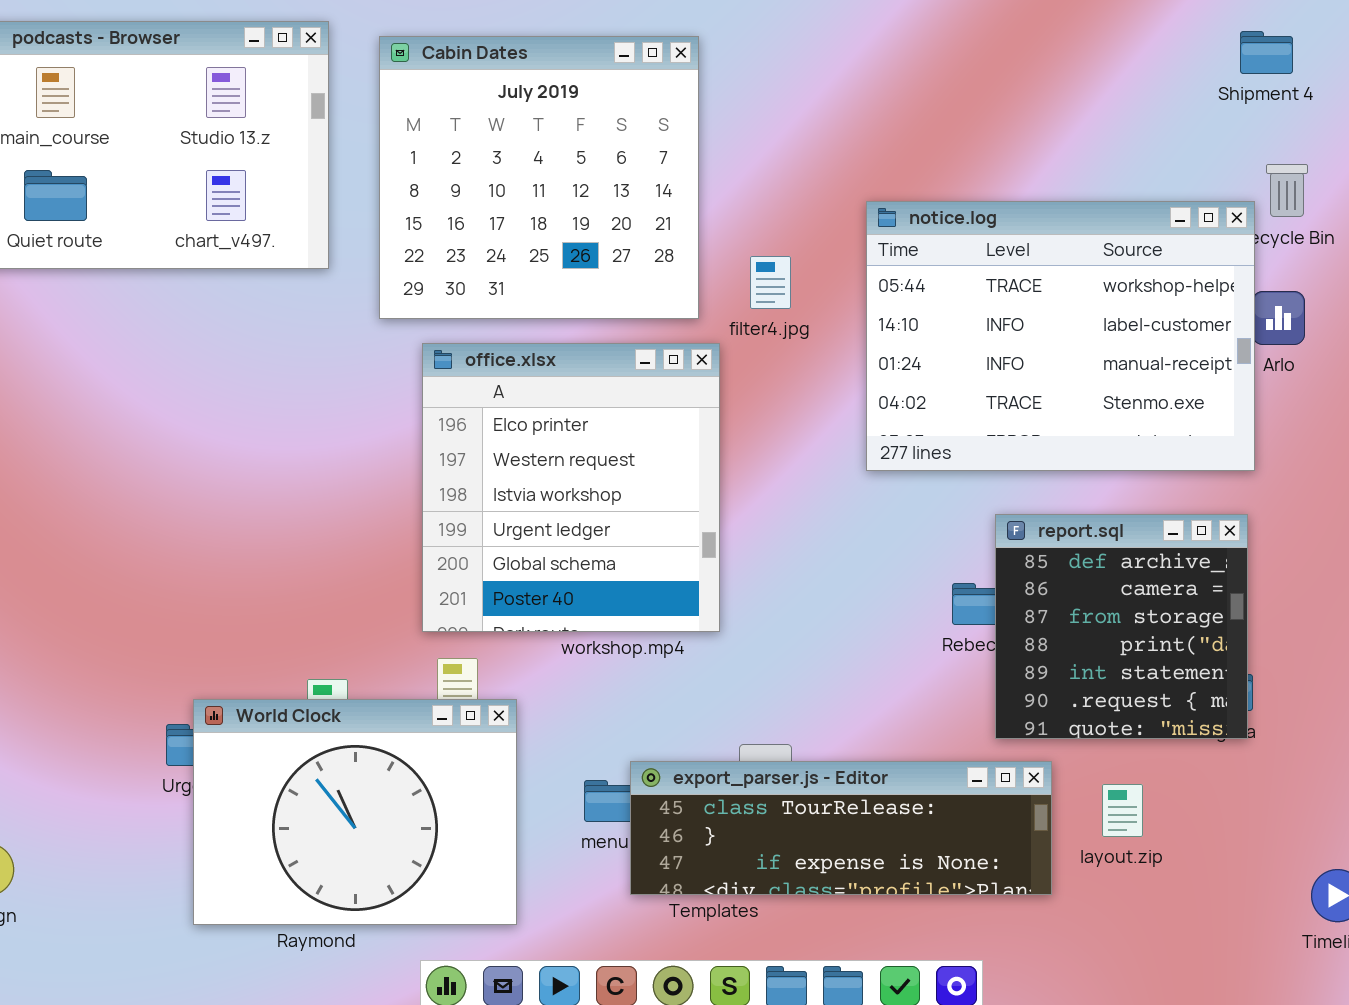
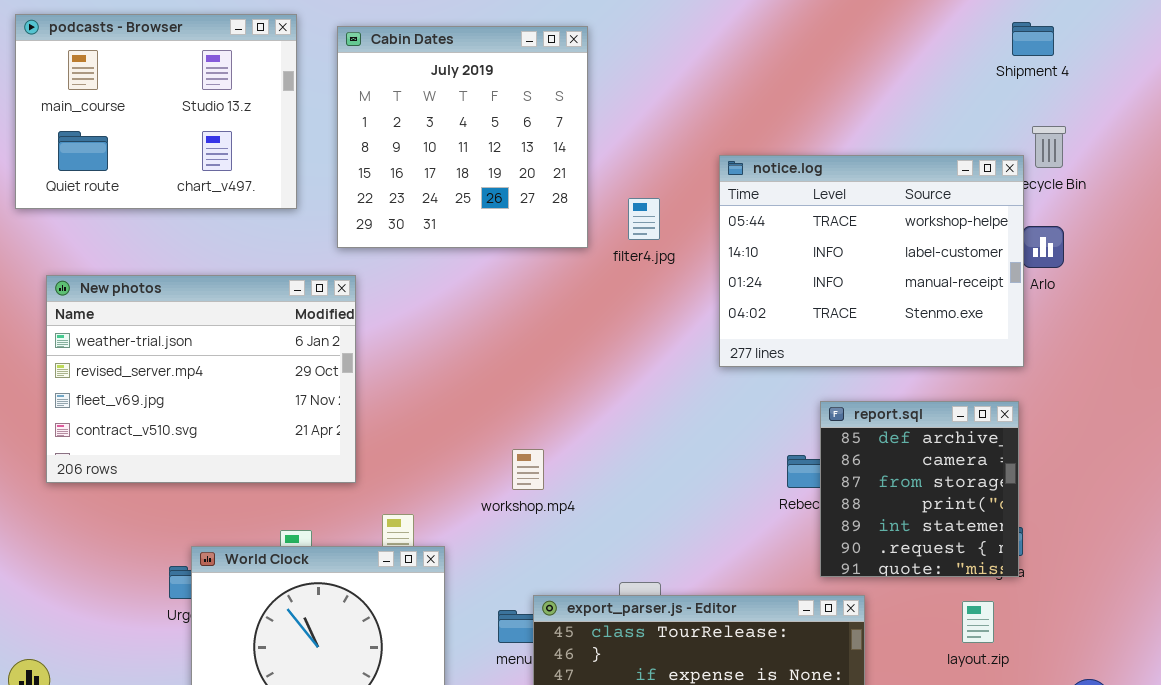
office.xlsx: [422,343,720,632] -> none, closed
New photos: none -> [46,275,356,483], opened
layout.zip: [1102,784,1143,837] -> [962,601,994,643], moved

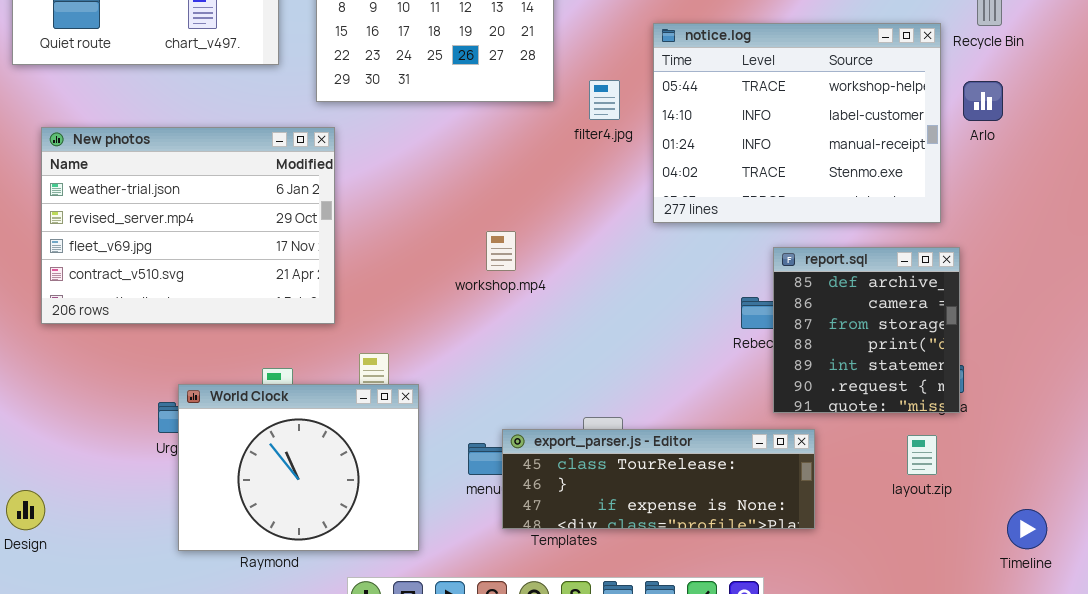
notice.log: [719,155,1024,367] -> [653,23,941,223], moved
filter4.jpg: [628,198,660,240] -> [589,80,620,120], moved
workshop.mp4: [512,449,544,490] -> [486,231,516,271], moved

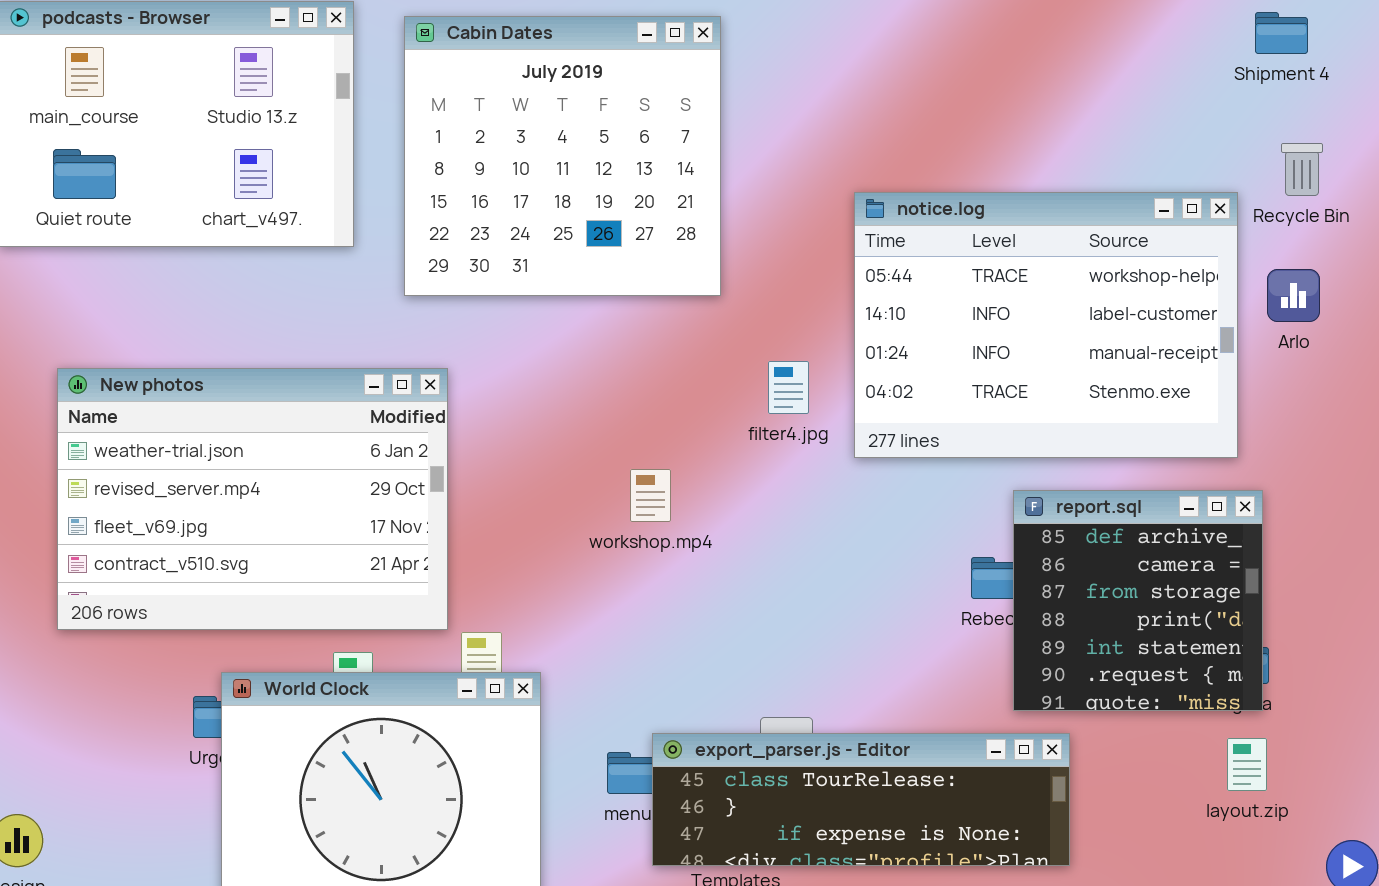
filter4.jpg: [589,80,620,120] -> [768,361,809,414], moved
New photos: [41,127,335,324] -> [57,368,448,630], moved
layout.zip: [907,435,937,475] -> [1227,738,1267,791], moved

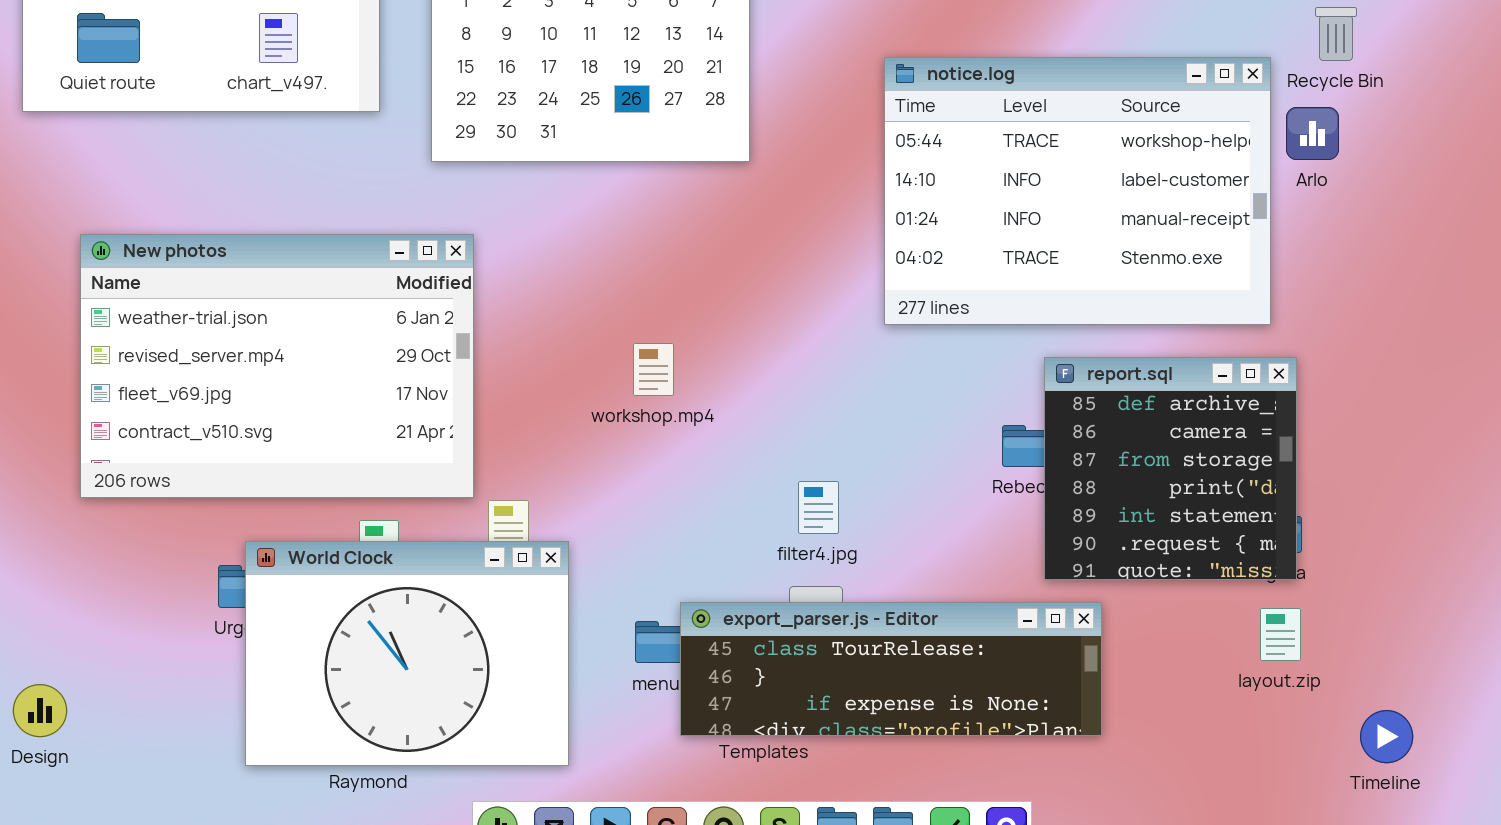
Arlo: [1267,269,1320,322] -> [1286,107,1339,160], moved
filter4.jpg: [768,361,809,414] -> [798,481,839,534], moved
workshop.mp4: [630,469,671,522] -> [633,343,674,396], moved

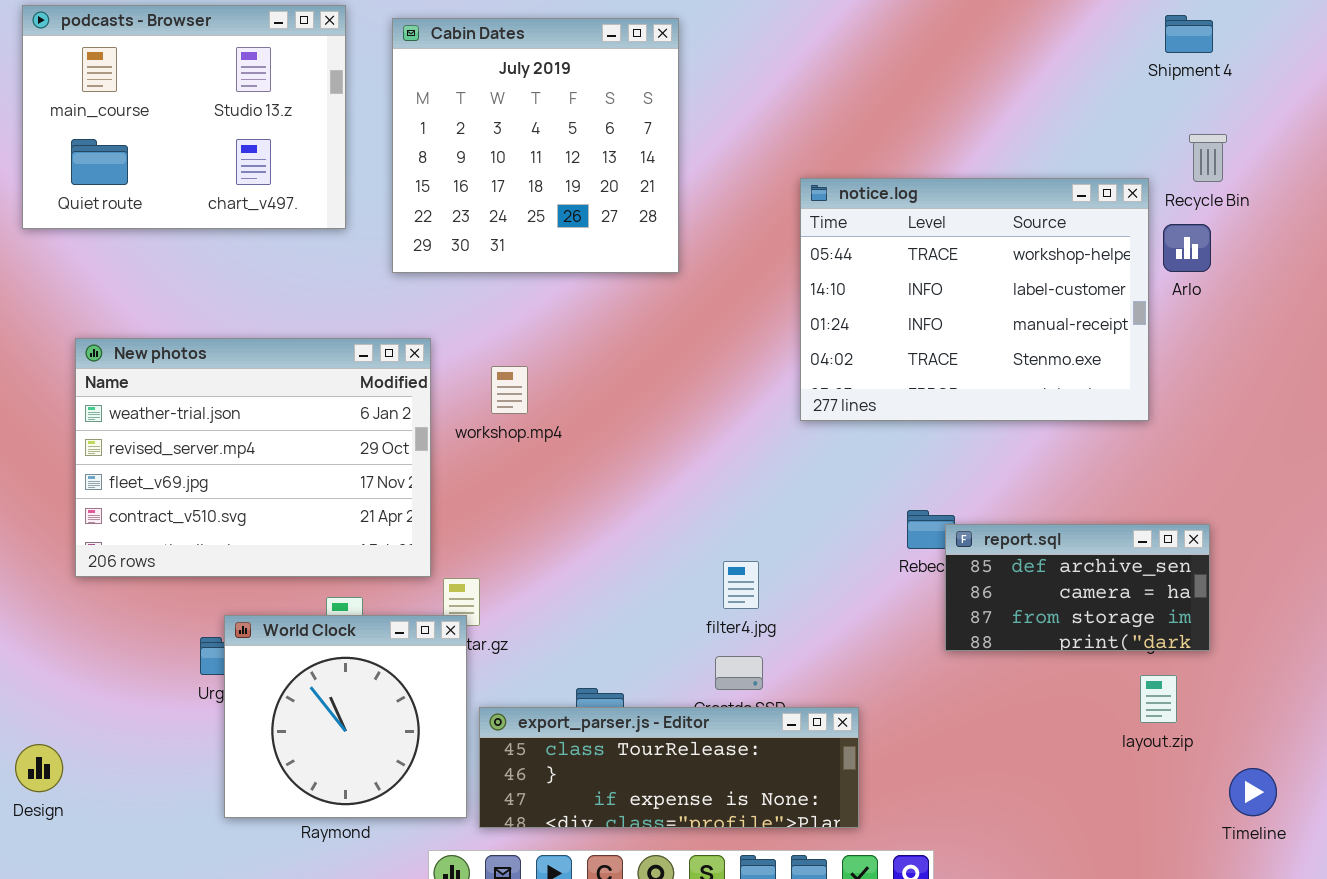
workshop.mp4: [633,343,674,396] -> [491,366,528,414], moved
report.sql: [1044,357,1297,580] -> [945,524,1210,651], resized
World Clock: [245,541,569,766] -> [224,615,467,818], resized
export_parser.js - Editor: [680,602,1102,736] -> [479,707,859,828], moved

